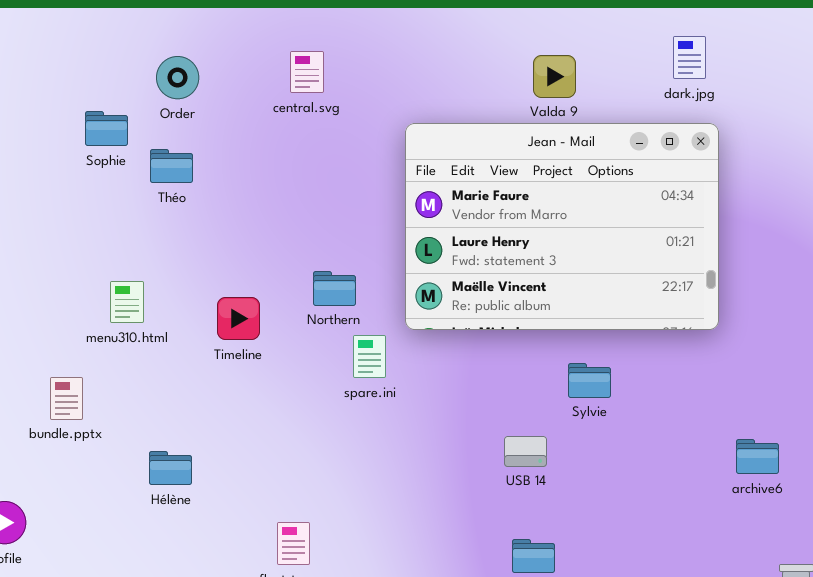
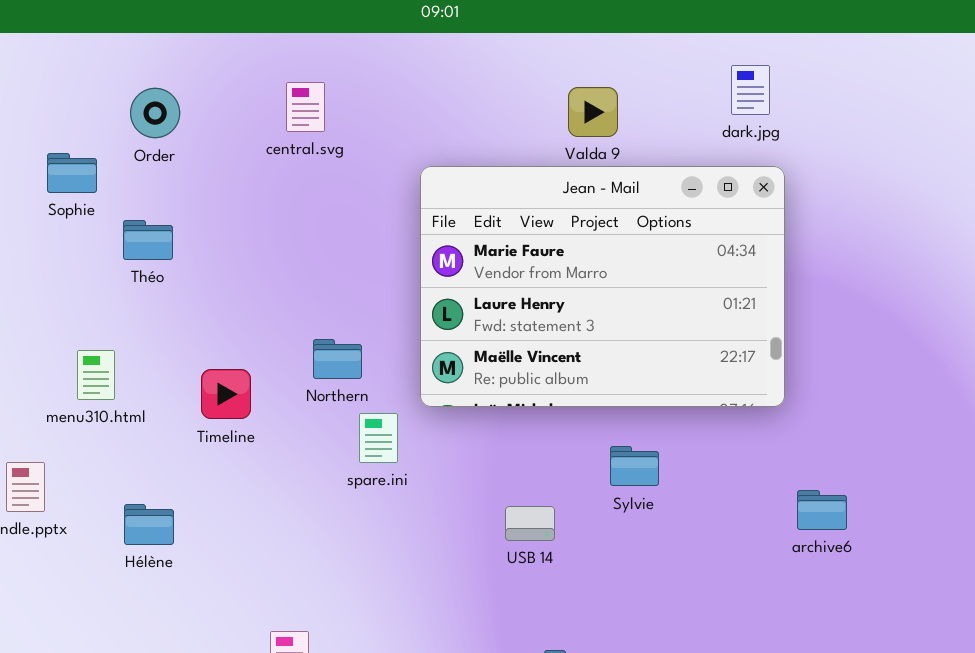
Théo: [150,149,193,183] -> [123,220,173,260], moved
USB 14: [504,436,547,467] -> [505,506,555,541], moved
archive6: [736,439,779,474] -> [797,490,847,530], moved
Hélène: [149,451,192,485] -> [124,504,174,545], moved

